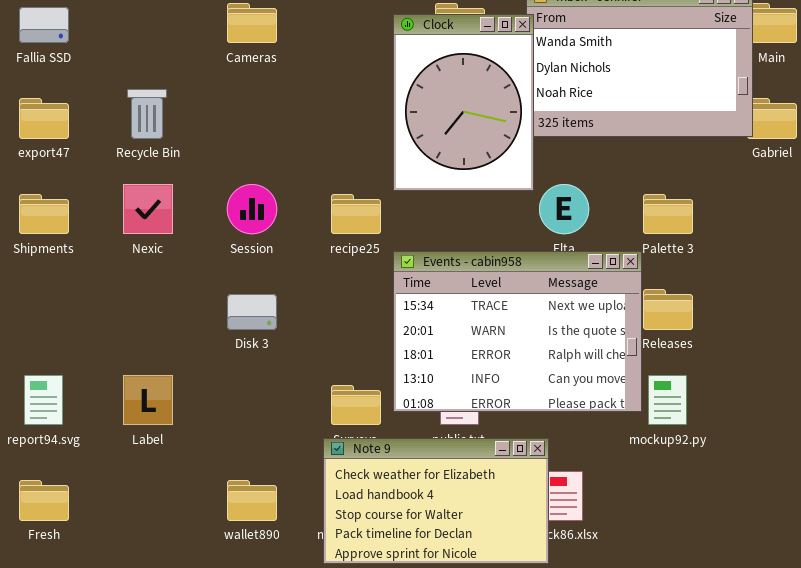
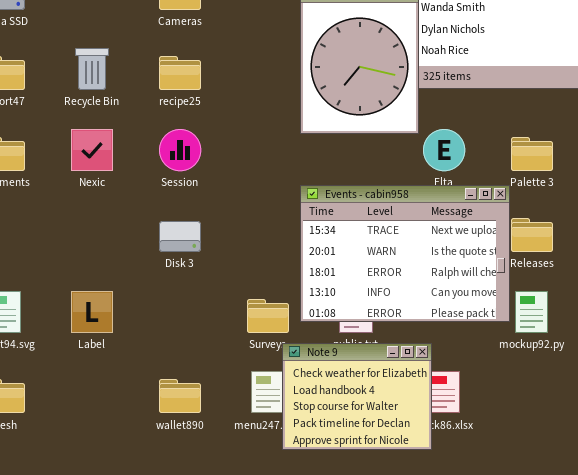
recipe25: [331,194,381,234] -> [159,56,201,90], moved
Note 9: [323,438,549,564] -> [282,343,432,450], resized

